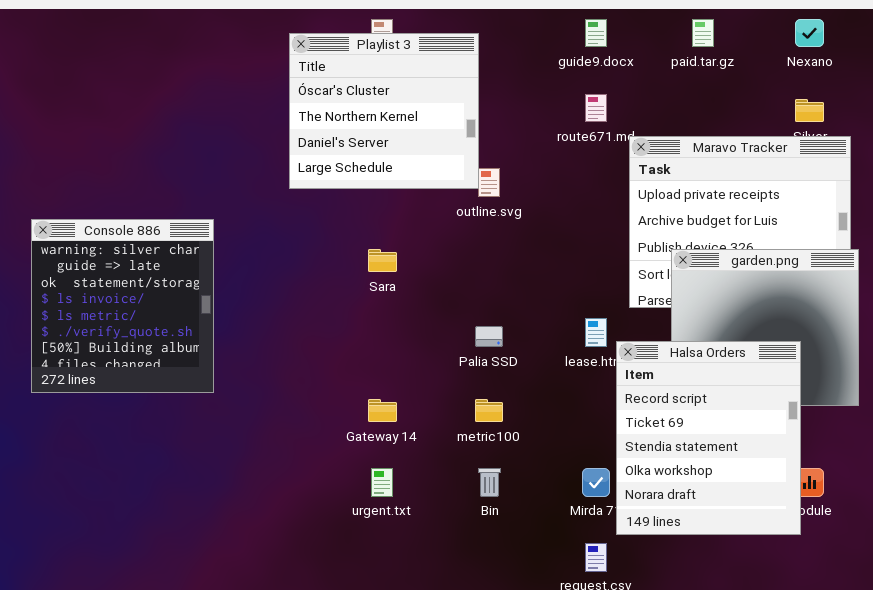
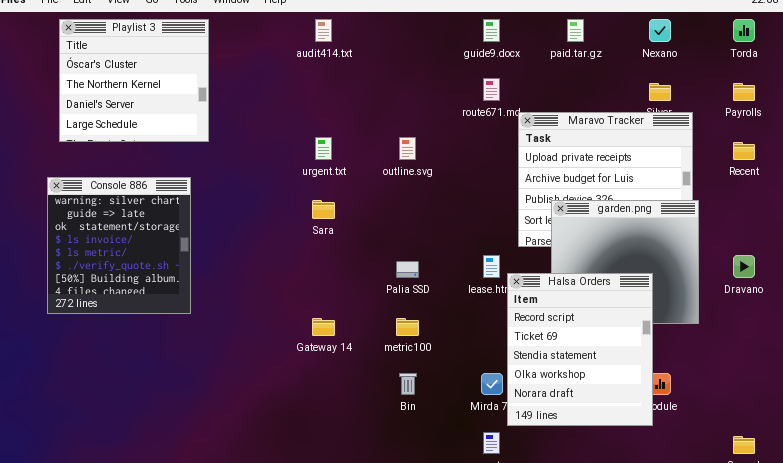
Playlist 3: [289,33,479,189] -> [59,19,209,142], moved
urgent.txt: [371,468,393,497] -> [315,137,332,160], moved

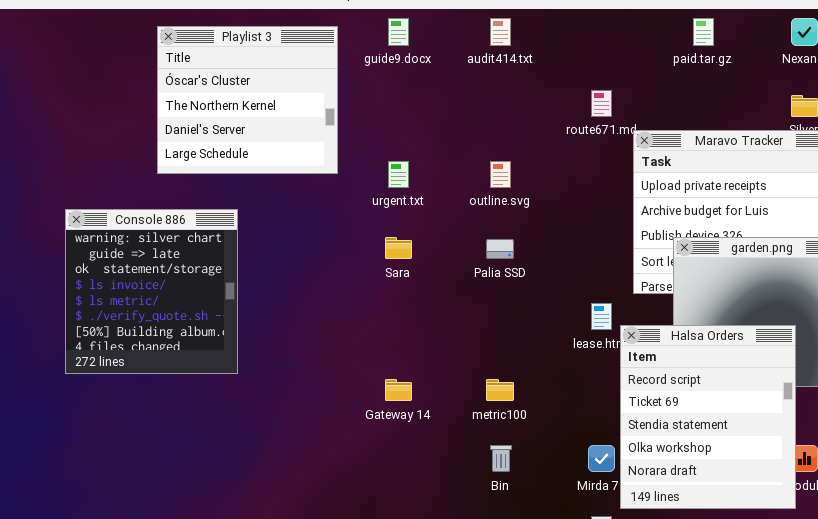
Playlist 3: [59,19,209,142] -> [157,26,338,174], moved
audit414.txt: [315,19,332,42] -> [490,18,511,46], moved
guide9.docx: [483,19,500,42] -> [388,18,409,46], moved
Palia SSD: [396,261,419,278] -> [486,239,514,259], moved

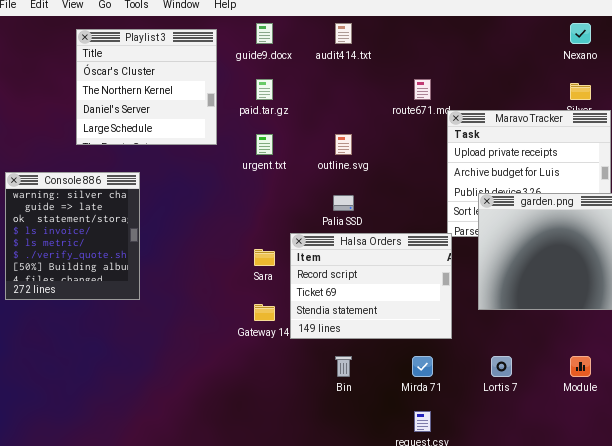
paid.tar.gz: [693,18,714,46] -> [256,79,273,100], moved
Sara: [385,237,412,259] -> [254,249,275,266], moved
Halsa Orders: [620,325,796,509] -> [290,233,452,339], moved, resized

